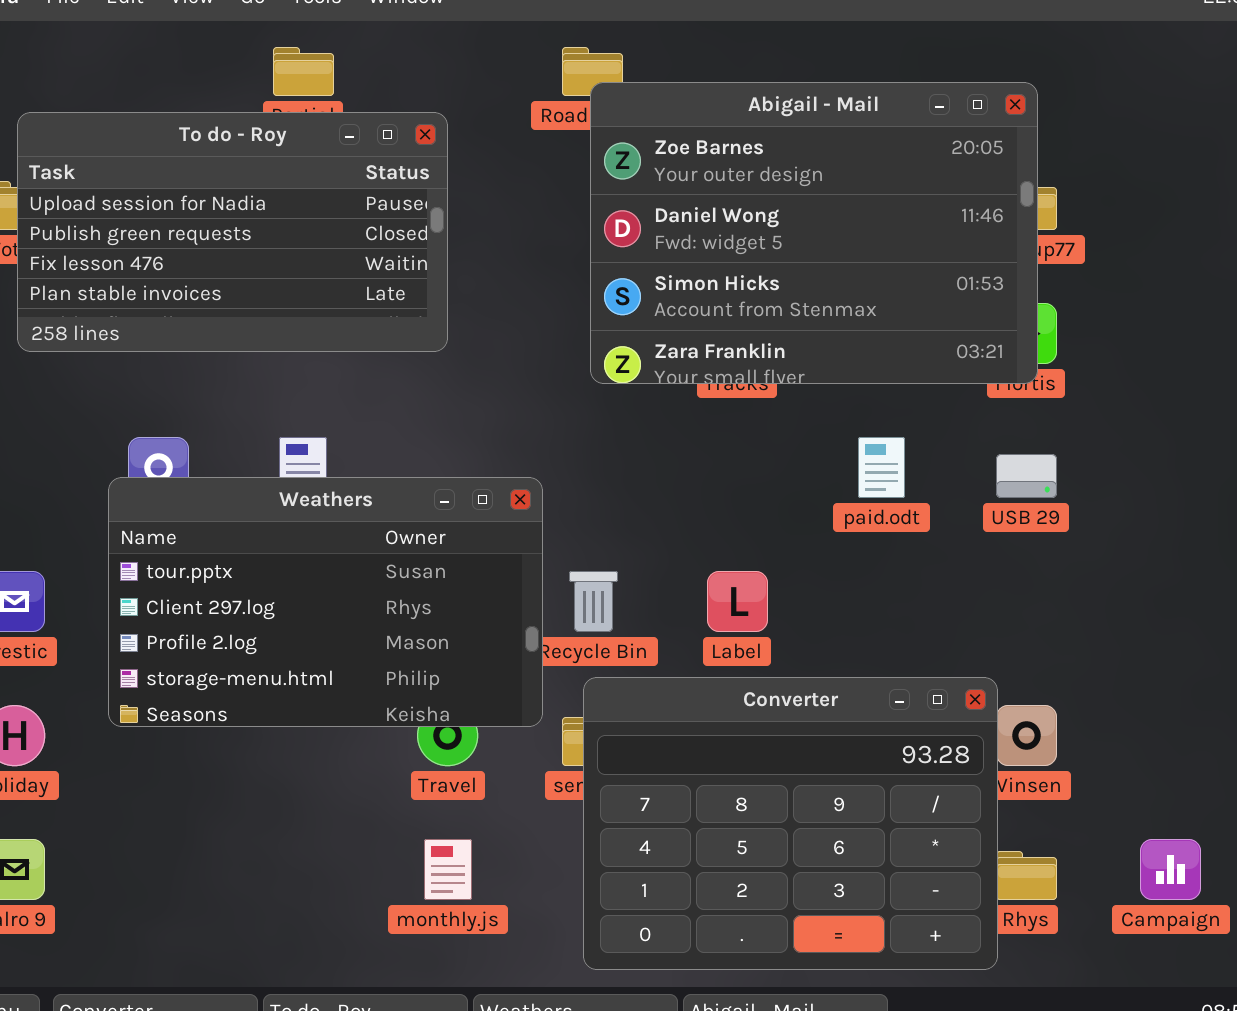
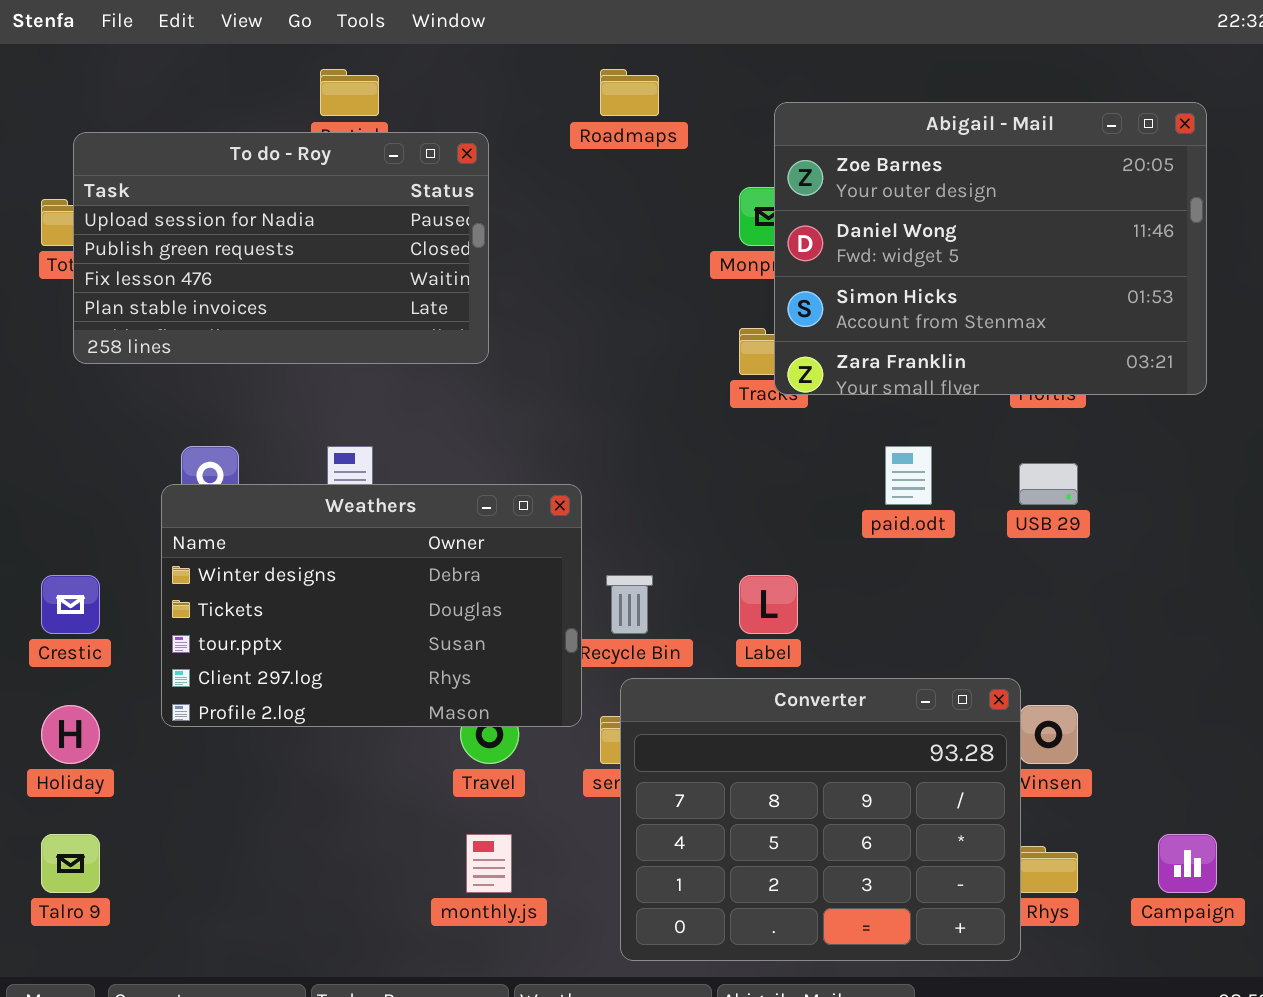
Abigail - Mail: [590,82,1038,384] -> [774,102,1207,395], moved
Weathers: [108,477,543,727] -> [161,484,582,727], scrolled up 2 rows

